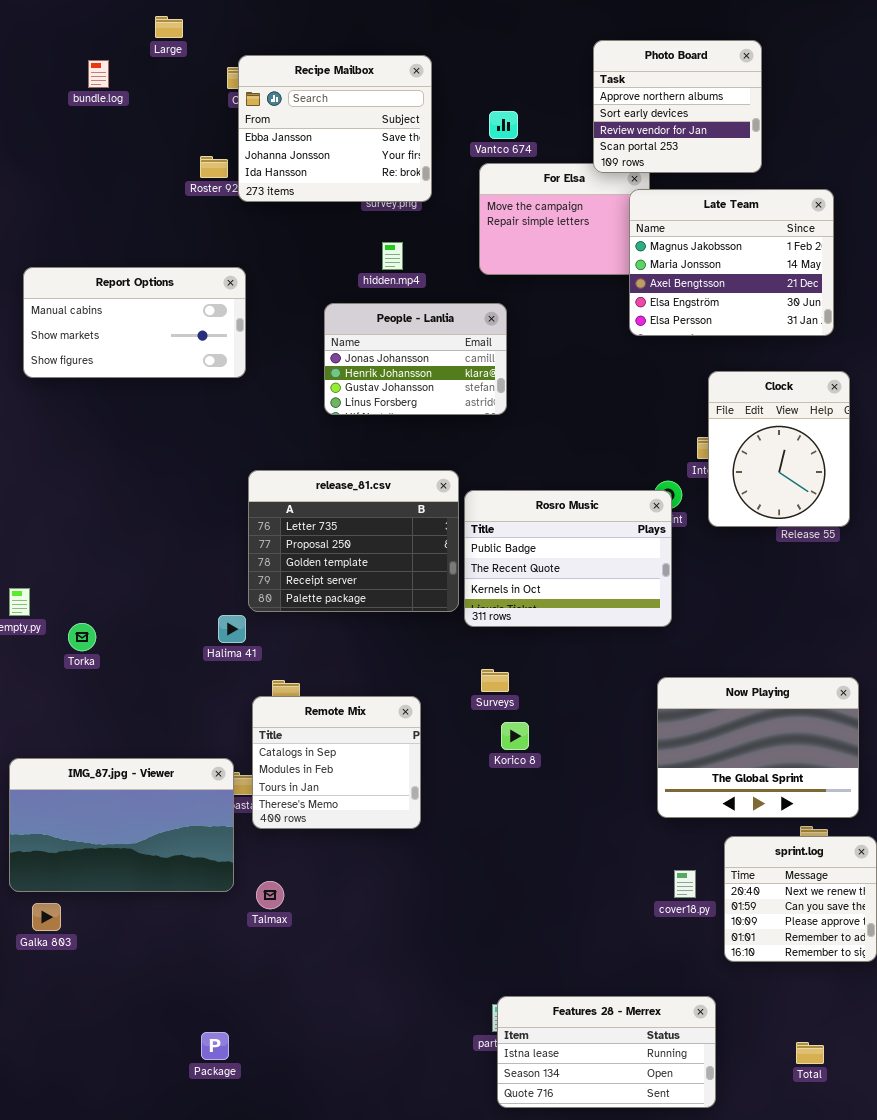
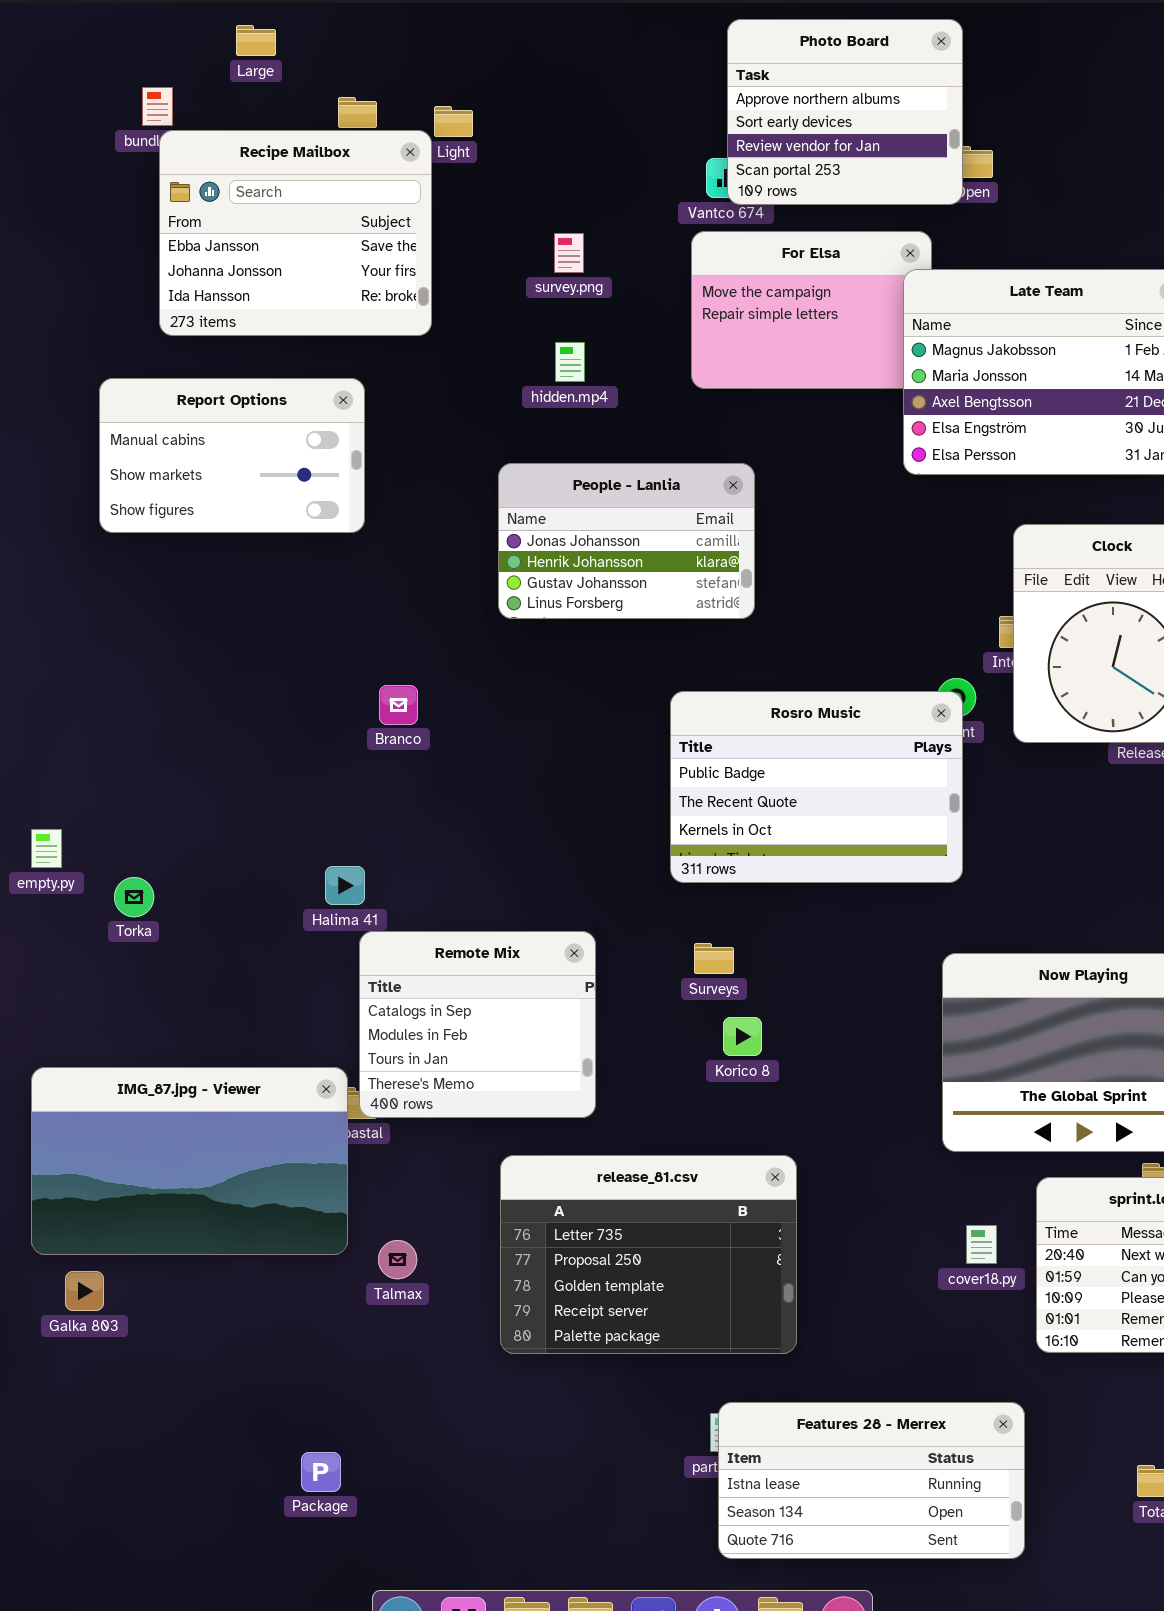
Photo Board: [593,40,762,173] -> [727,19,963,205], moved
Recipe Mailbox: [238,55,432,202] -> [159,130,432,336], moved
Report Options: [23,267,246,378] -> [99,378,365,533], resized
People - Lanlia: [324,303,507,415] -> [498,463,755,619], moved
release_81.csv: [248,470,459,612] -> [500,1155,797,1354], moved
Remote Mix: [252,696,421,829] -> [359,931,596,1118], moved

